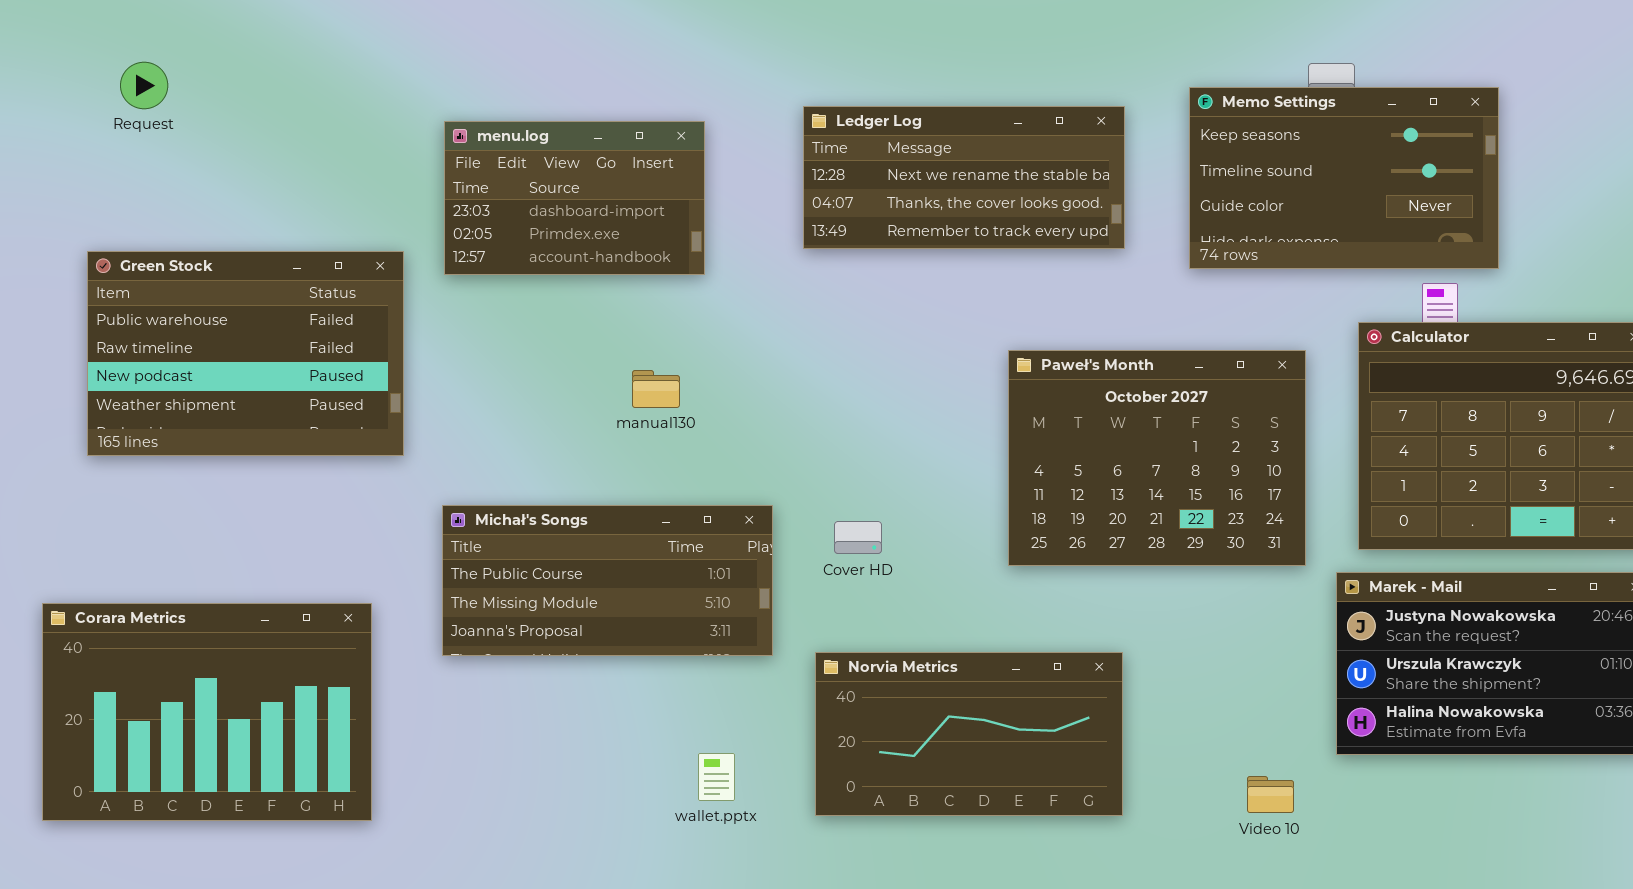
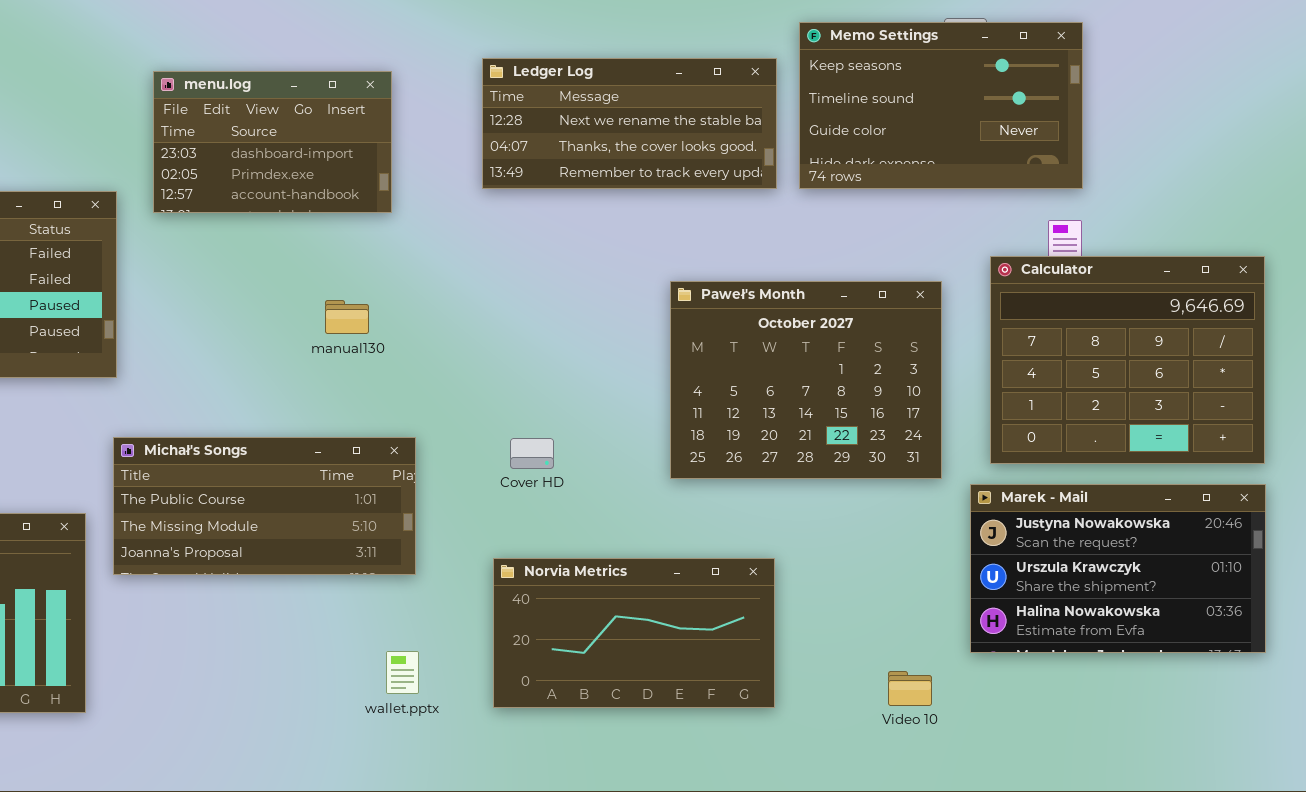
Memo Settings: [1189,87,1499,269] -> [799,22,1083,189], moved
Michał's Songs: [442,505,773,656] -> [113,437,416,575], moved

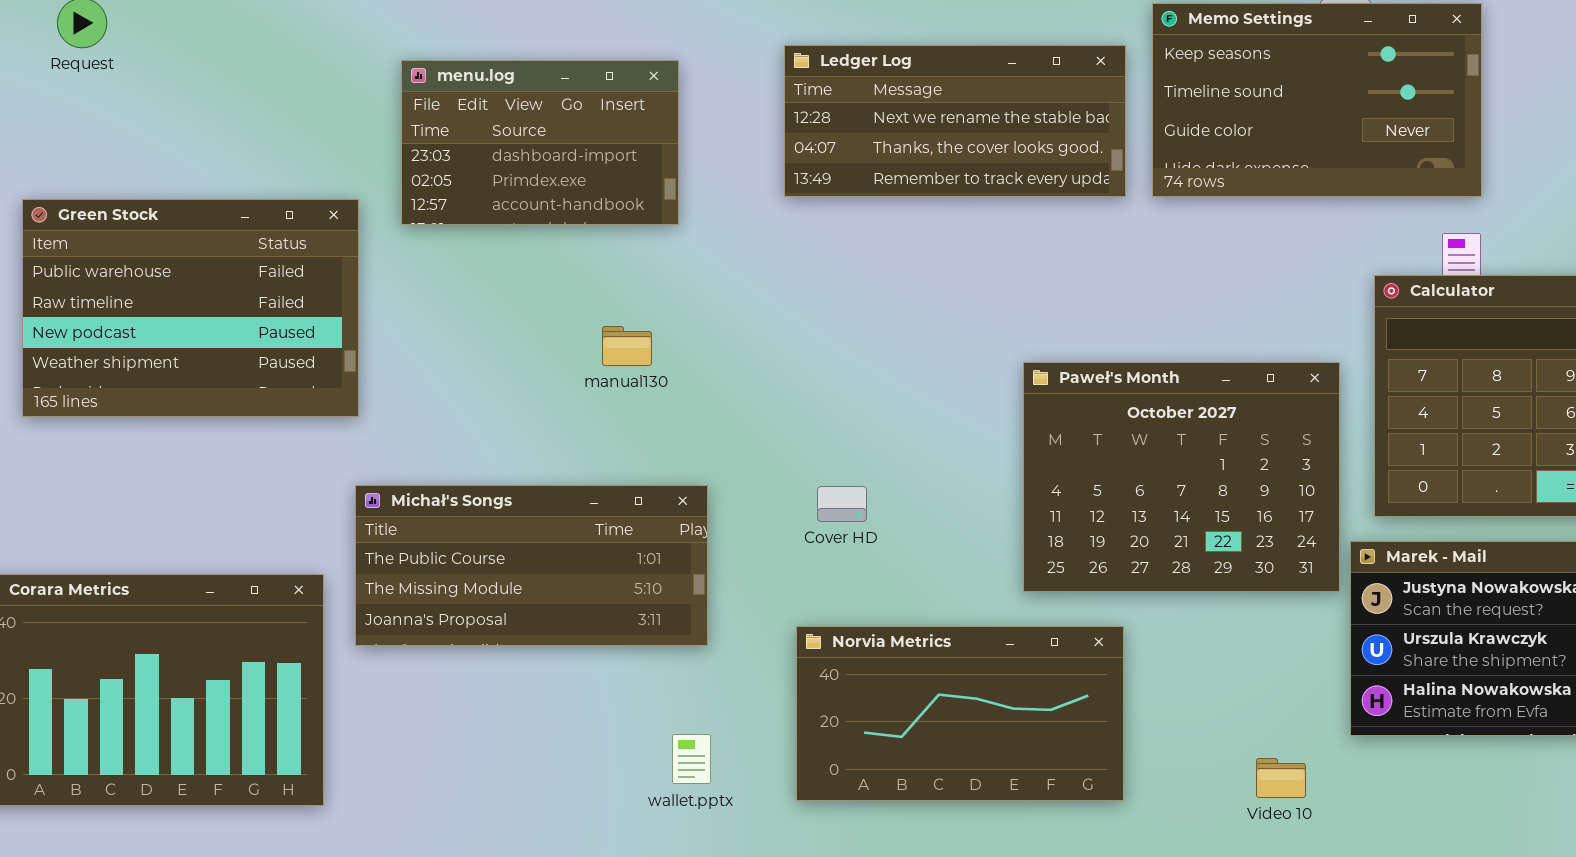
Paweł's Month: [670,281,942,479] -> [1023,362,1340,592], moved

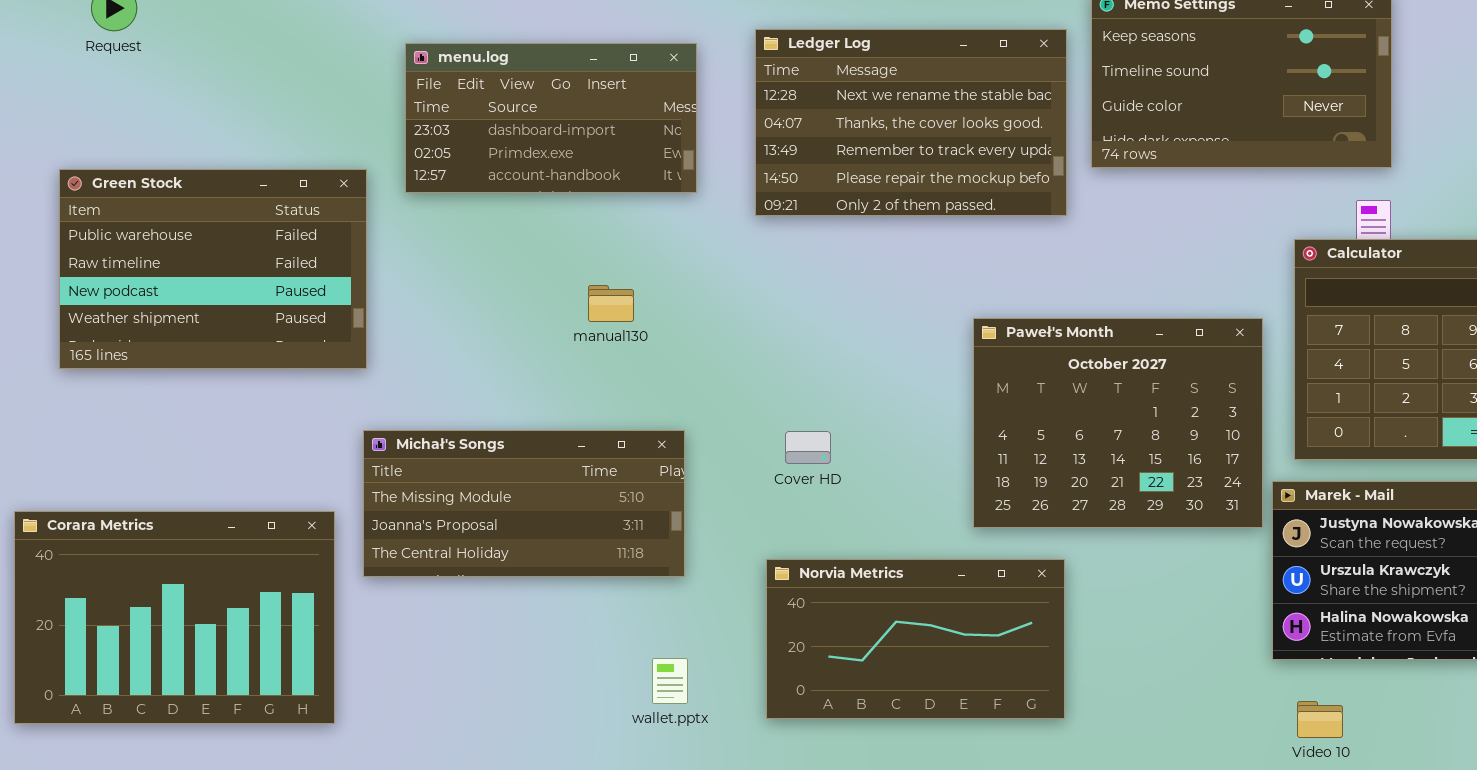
Ledger Log: [784,45,1126,197] -> [755,29,1067,216], resized
menu.log: [401,60,679,225] -> [405,43,697,193], resized
Michał's Songs: [355,485,708,646] -> [363,430,685,577], scrolled down 1 row
Video 10: [1256,758,1306,798] -> [1297,701,1343,738], moved

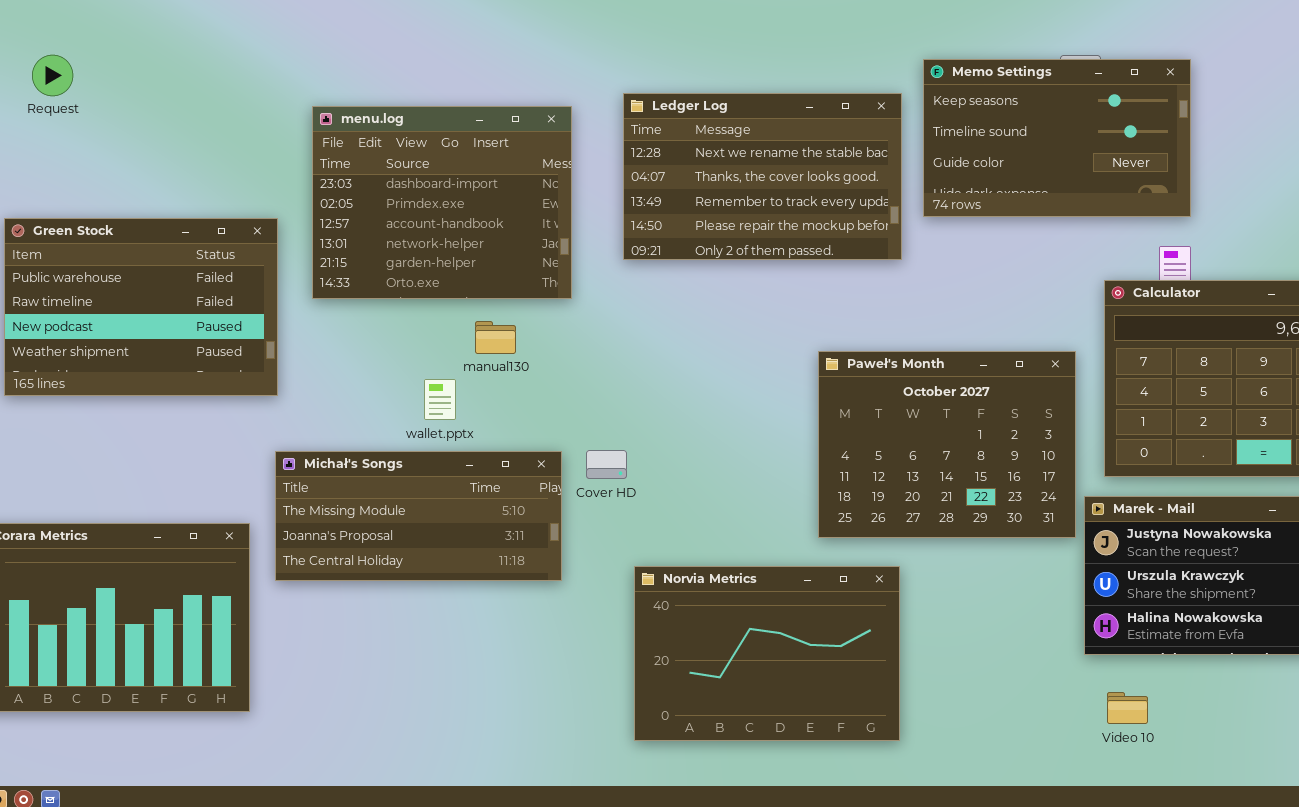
menu.log: [405,43,697,193] -> [312,106,572,299], resized
Cover HD: [785,431,831,464] -> [586,450,627,479], moved
Norvia Metrics: [766,559,1065,719] -> [634,566,900,741], resized
wallet.pptx: [652,658,688,704] -> [424,379,456,420], moved

